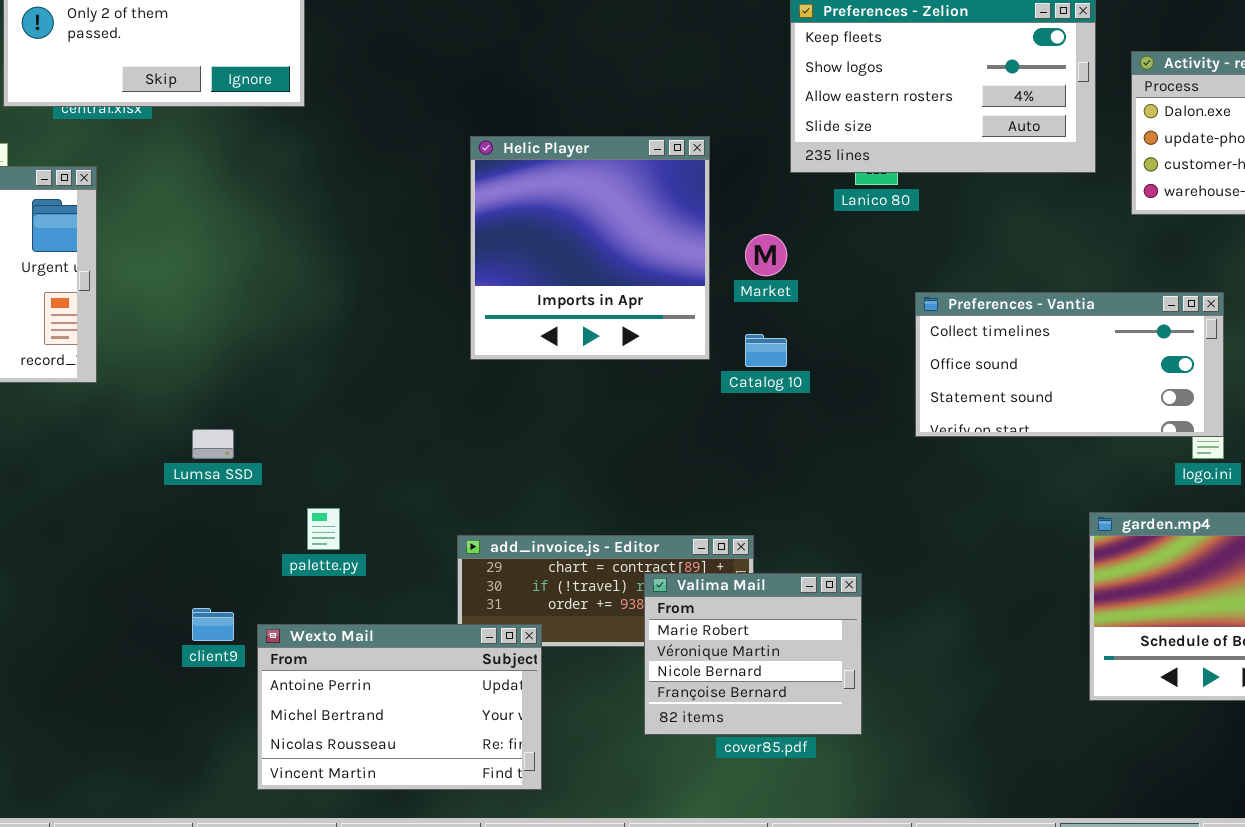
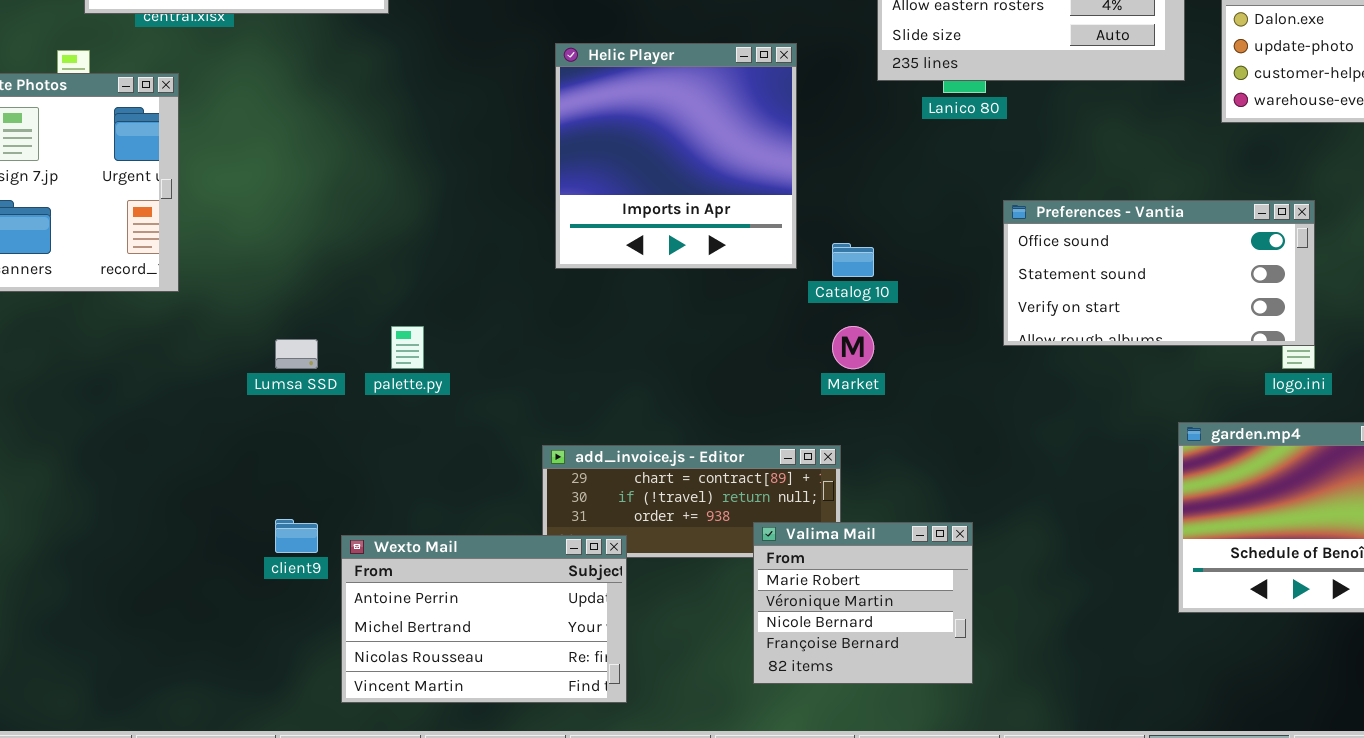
Market: [745,234,787,276] -> [832,326,874,369], moved
Preferences - Vantia: [915,292,1224,437] -> [1003,200,1315,346], scrolled down 1 row
palette.py: [307,508,340,550] -> [391,326,424,369], moved
Valima Mail: [644,573,862,735] -> [753,522,973,684], moved

